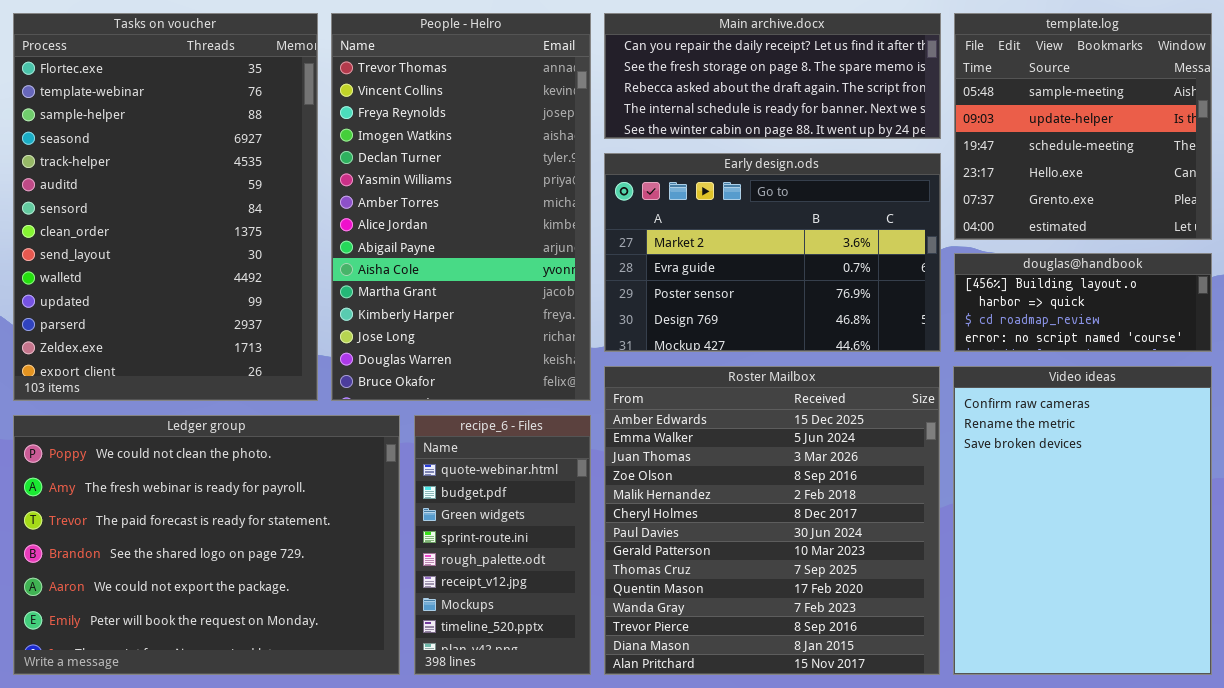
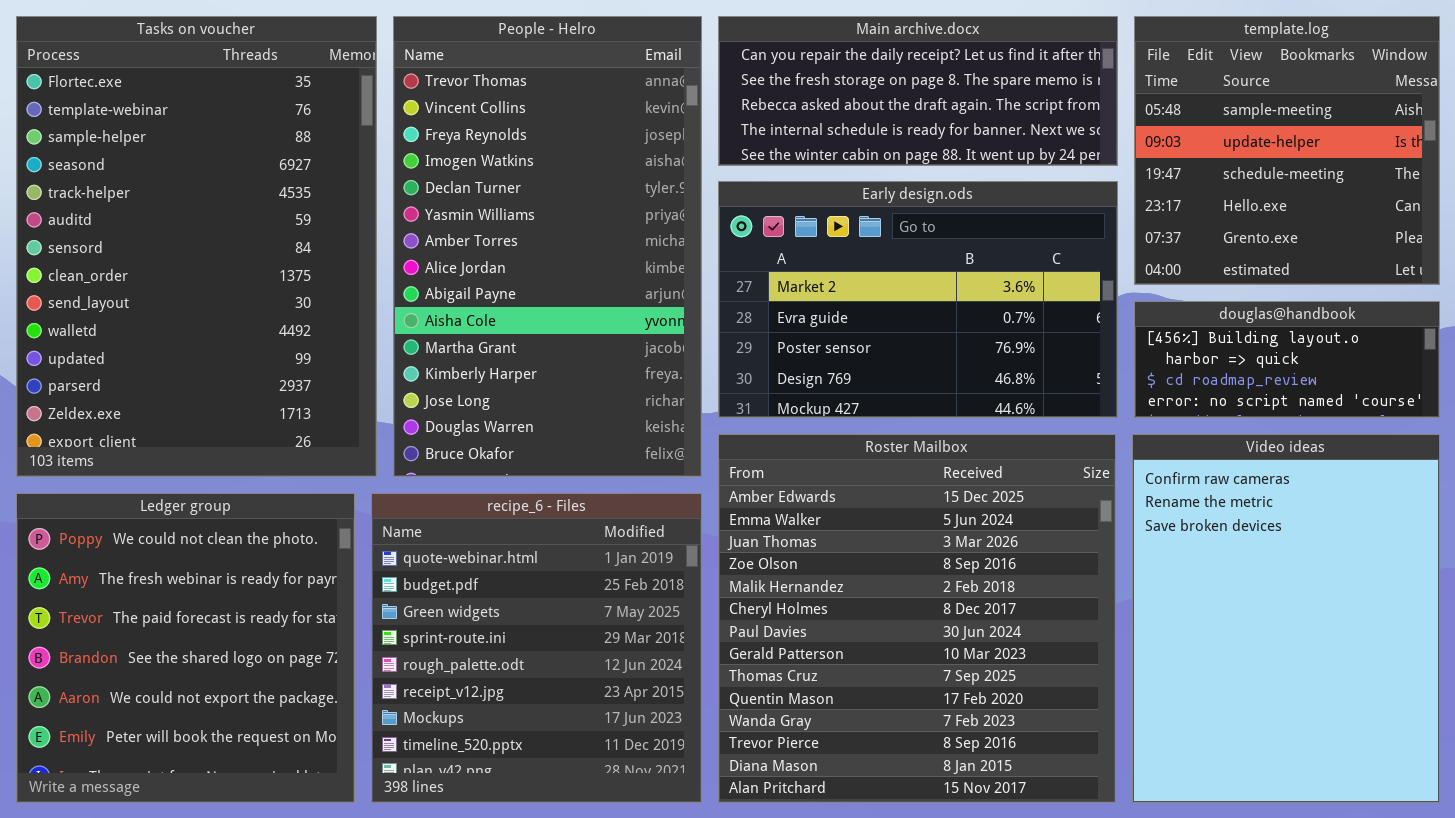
Ledger group: [13,415,400,675] -> [16,493,355,803], resized
recipe_6 - Files: [414,415,591,675] -> [371,493,702,803], resized

